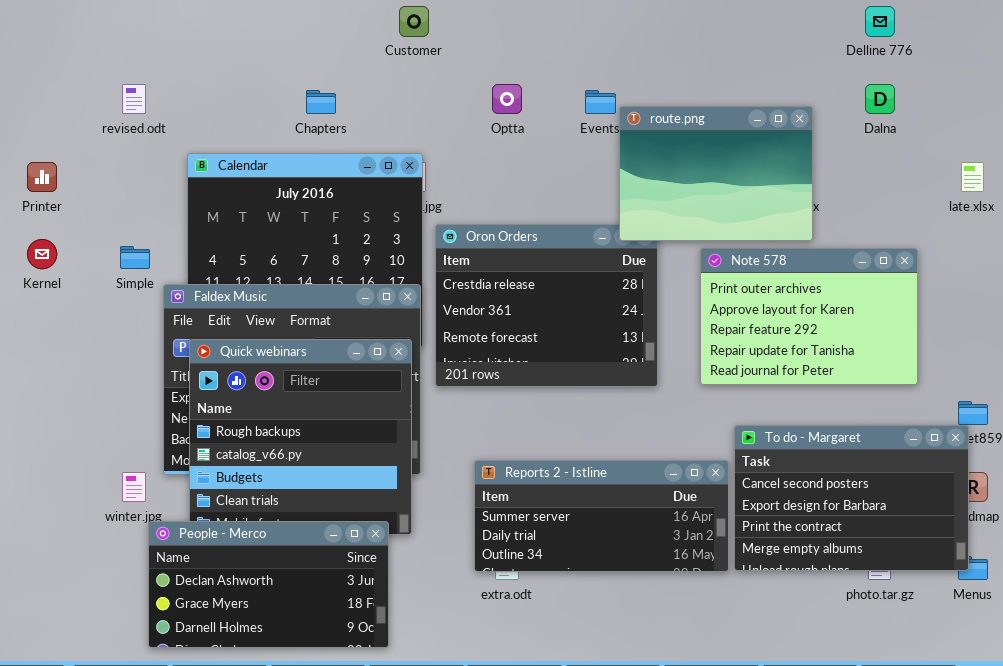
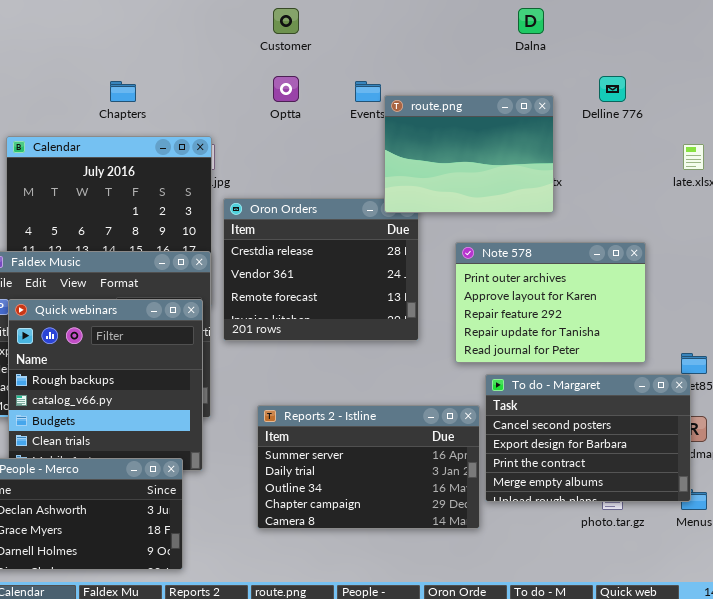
Customer: [399,6,429,37] -> [273,8,299,34], moved
Delline 776: [865,6,895,37] -> [599,76,626,102], moved
Dalna: [865,84,895,114] -> [518,8,544,34], moved
Note 578: [700,248,918,385] -> [455,242,646,363], moved
Reports 2 - Istline: [474,460,729,572] -> [257,405,480,529], resized

